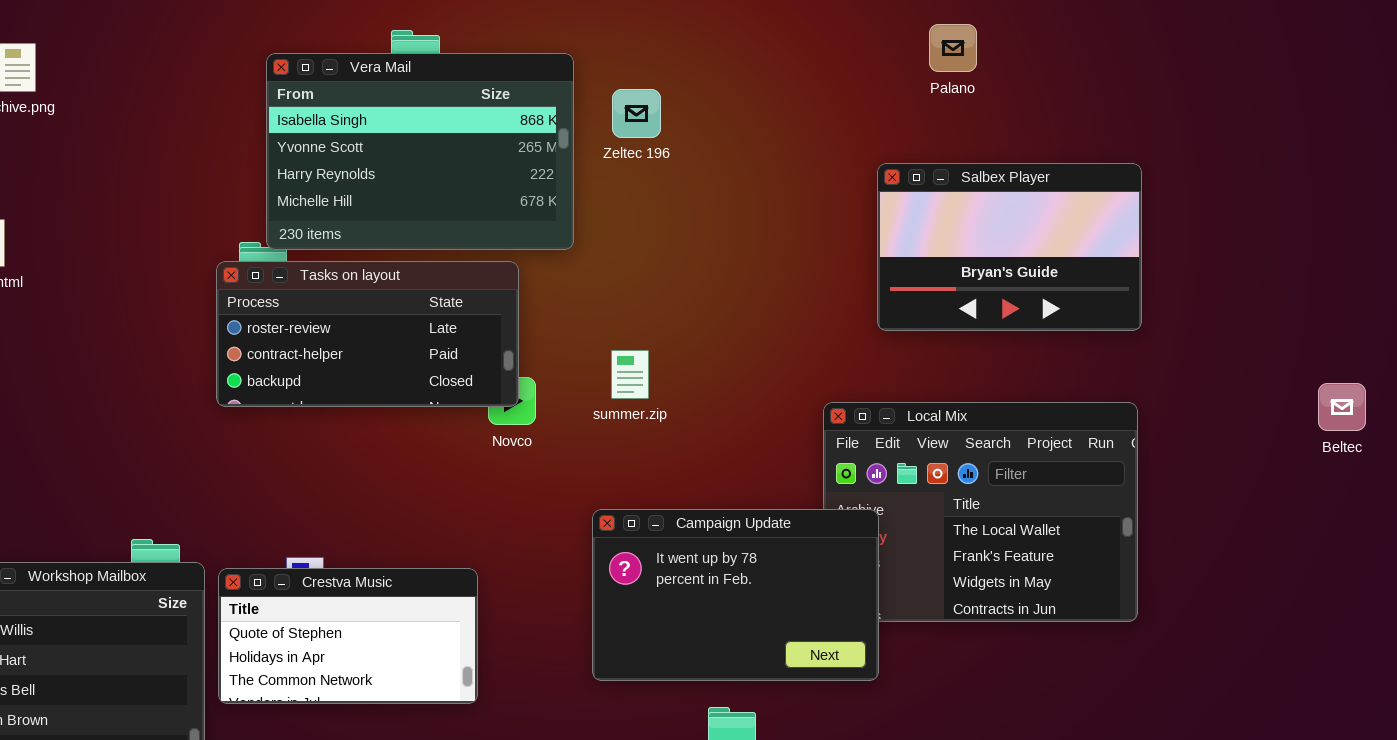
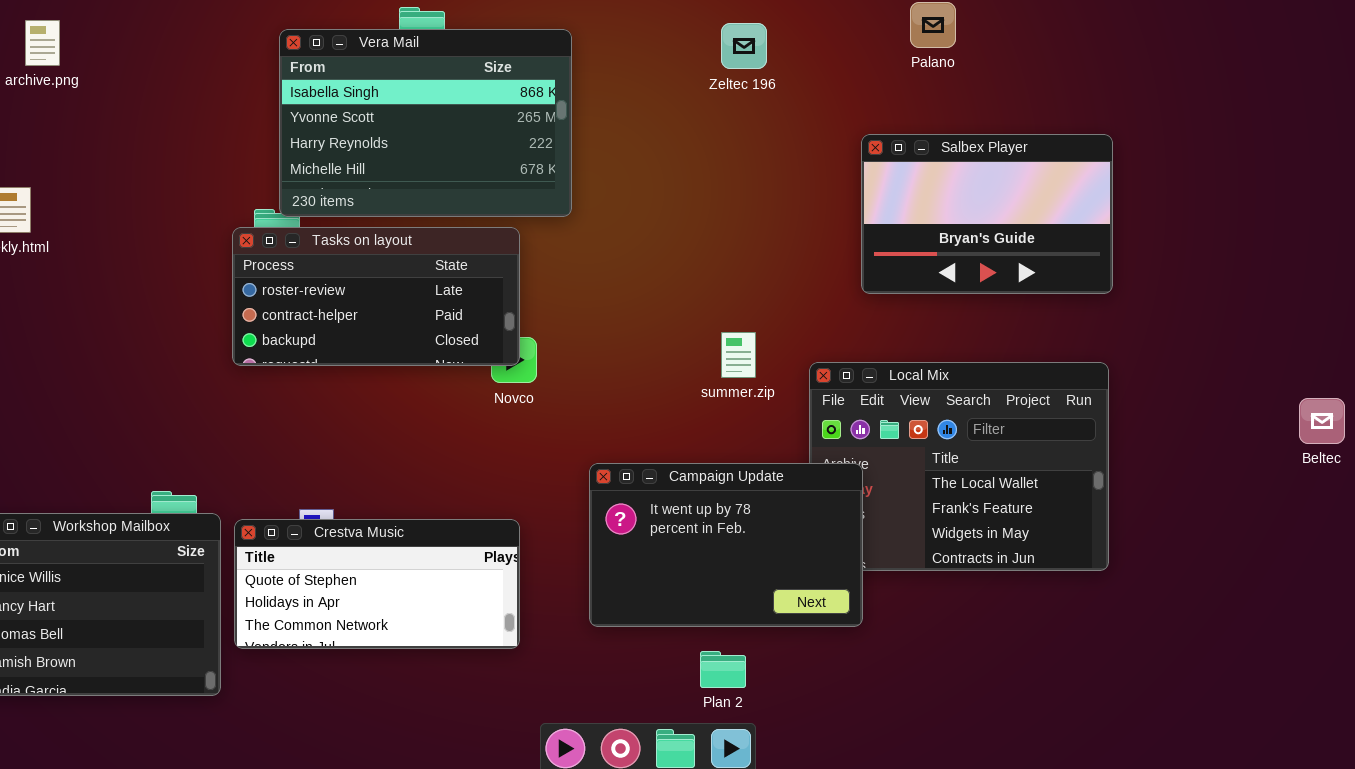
Zeltec 196: [612,89,661,138] -> [721,23,767,69], moved
summer.zip: [611,350,649,399] -> [721,332,756,378], moved
Beltec: [1318,383,1366,431] -> [1299,398,1345,444], moved
Crestva Music: [218,568,478,704] -> [234,519,520,649], resized

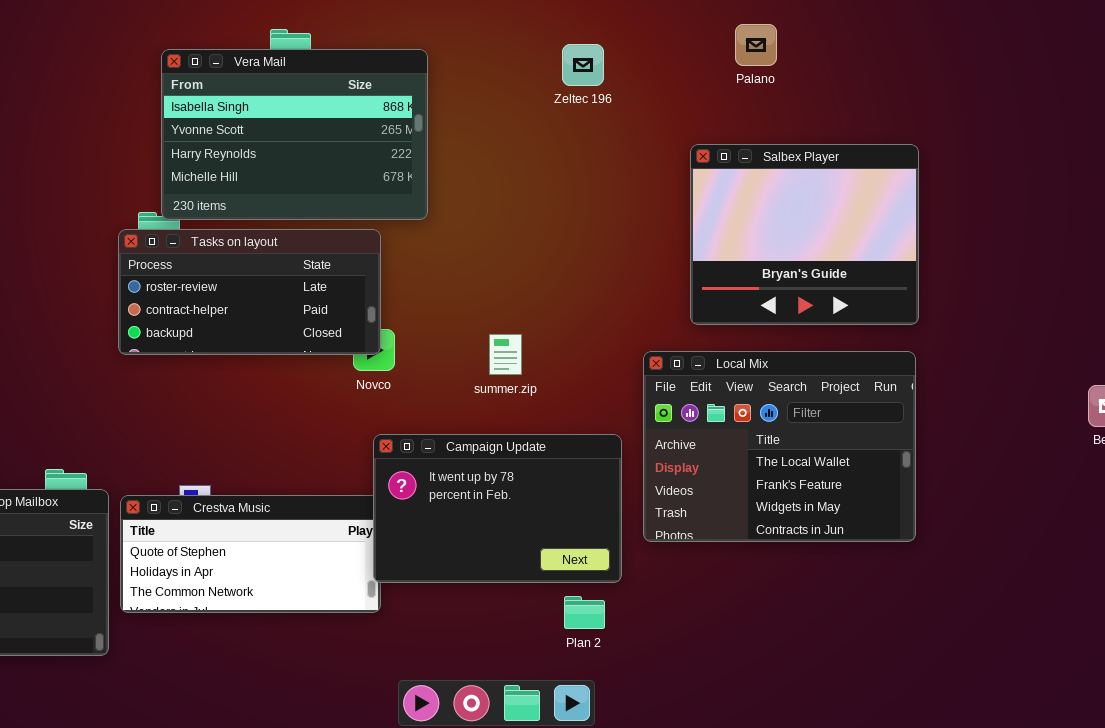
Salbex Player: [861,134,1113,294] -> [690,144,919,325], resized
summer.zip: [721,332,756,378] -> [489,334,522,375], moved
Campaign Update: [589,463,863,627] -> [373,434,622,583], moved
Plan 2: [700,651,746,688] -> [564,596,605,629], moved

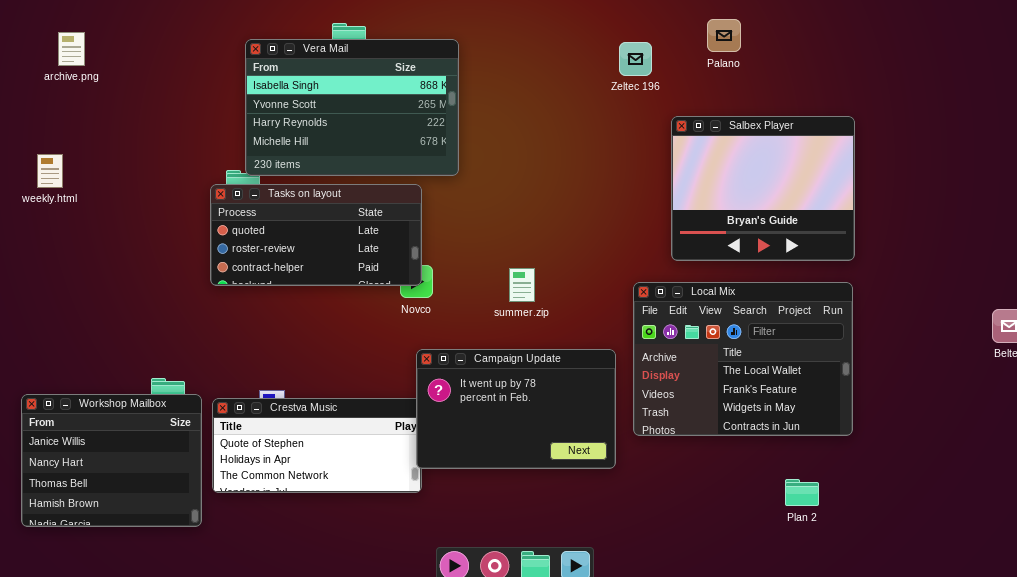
Zeltec 196: [562,44,604,86] -> [619,42,652,76], moved
Tasks on layout: [118,229,381,355] -> [210,184,422,286], scrolled up 1 row
Plan 2: [564,596,605,629] -> [785,479,819,506], moved

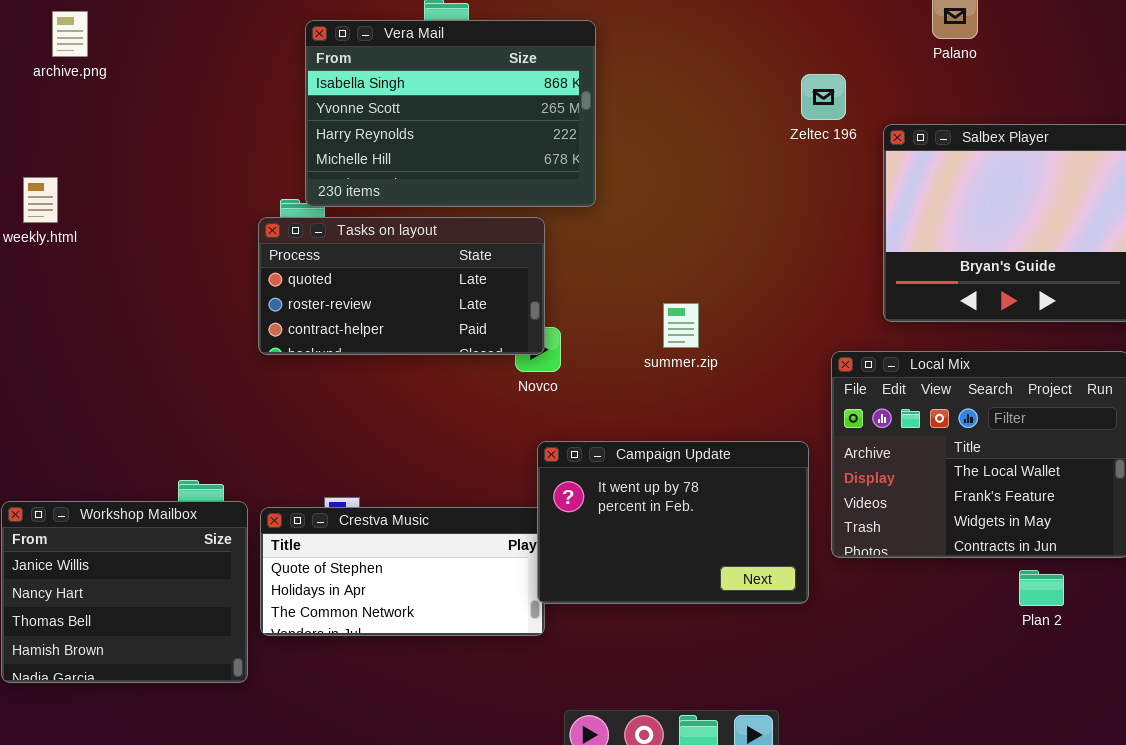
Zeltec 196: [619,42,652,76] -> [801,74,846,120], moved
summer.zip: [509,268,535,302] -> [663,303,699,348], moved
Plan 2: [785,479,819,506] -> [1019,570,1064,606], moved

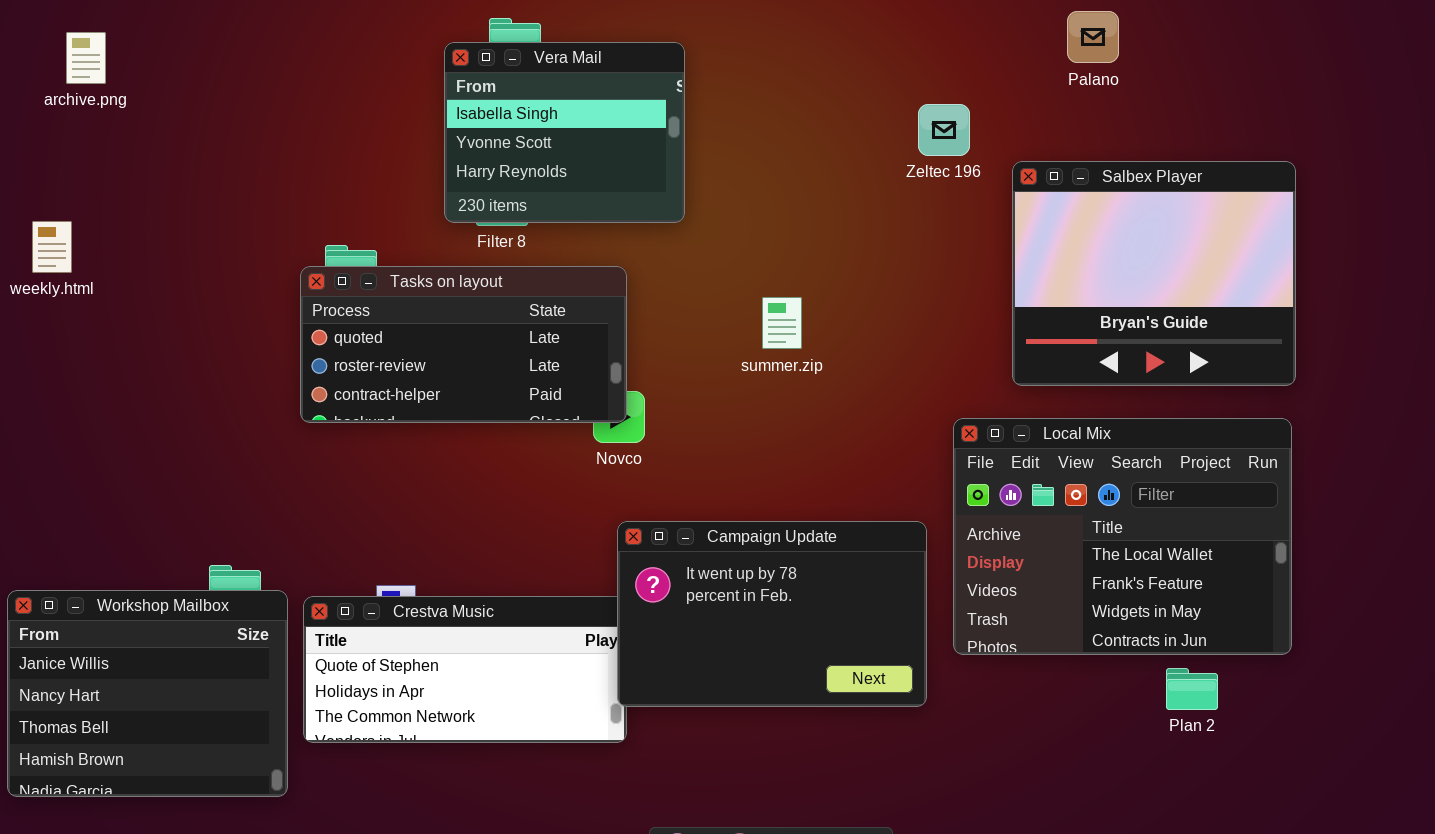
Vera Mail: [305,20,596,207] -> [444,42,685,223], resized
summer.zip: [663,303,699,348] -> [762,297,802,349], moved

